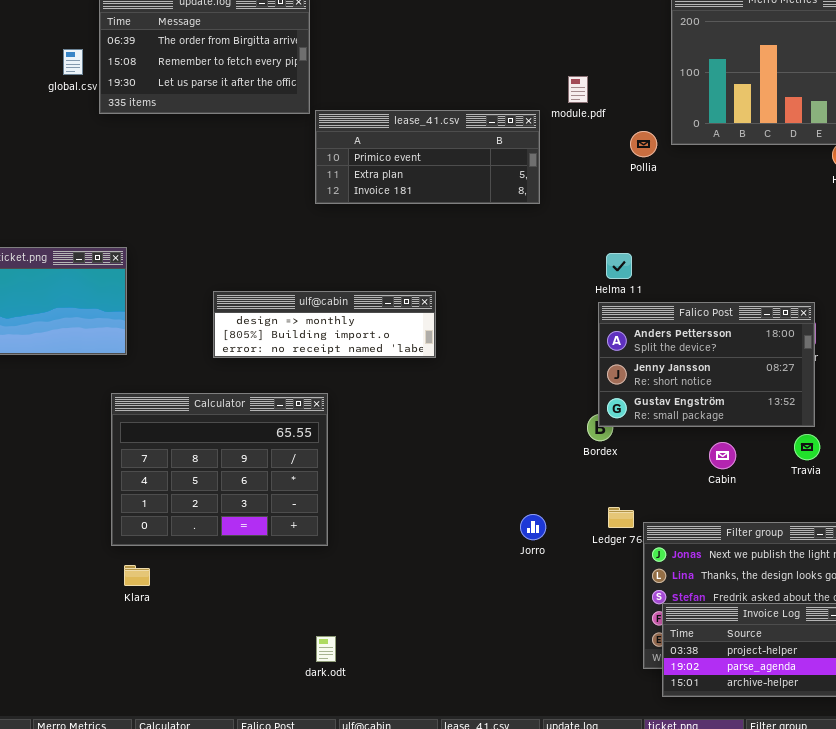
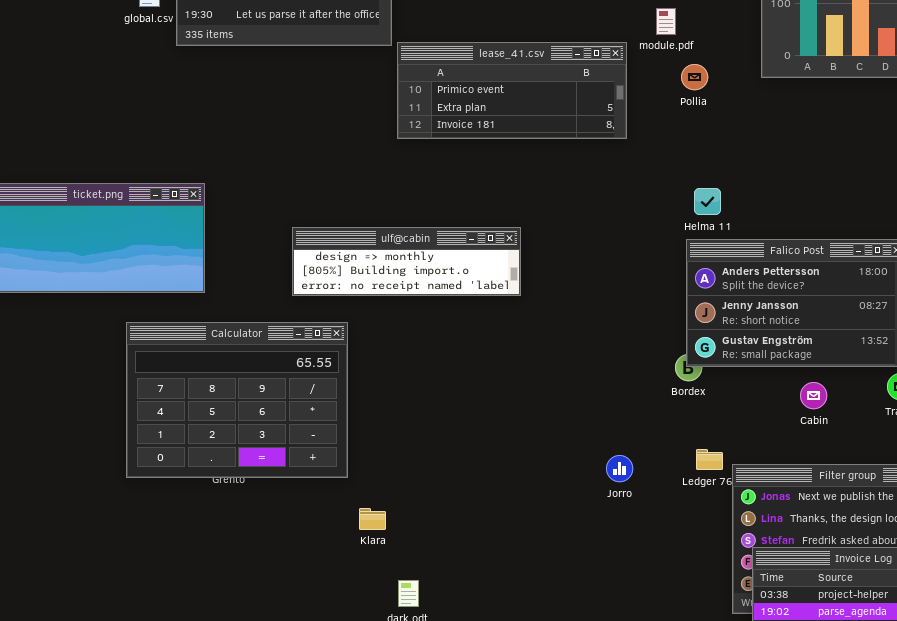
Pollia: [630,131,657,157] -> [681,64,708,90], moved
Calculator: [111,393,328,546] -> [126,322,348,478], moved
Klara: [124,565,150,586] -> [359,508,386,530], moved

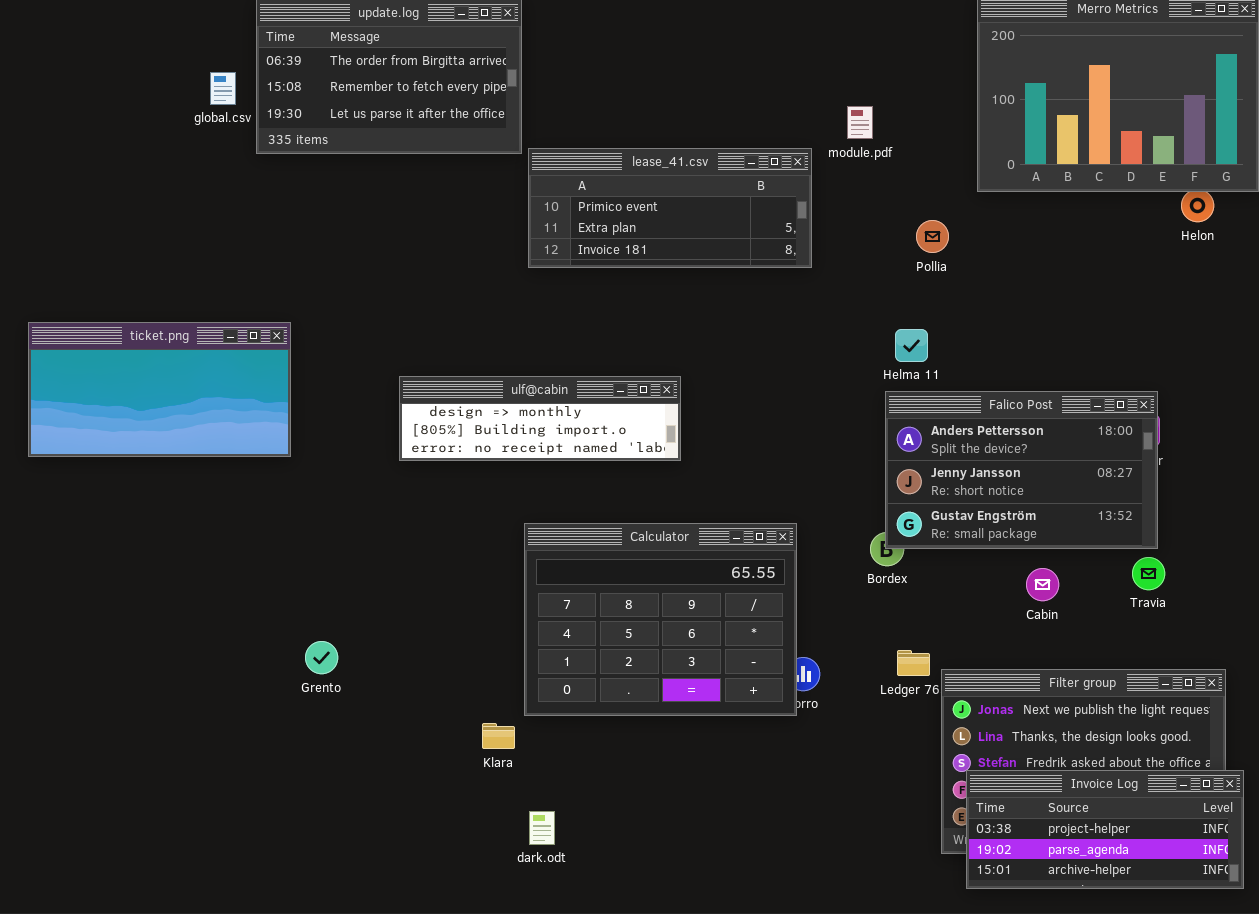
Pollia: [681,64,708,90] -> [916,220,949,253], moved
Calculator: [126,322,348,478] -> [524,523,797,716], moved

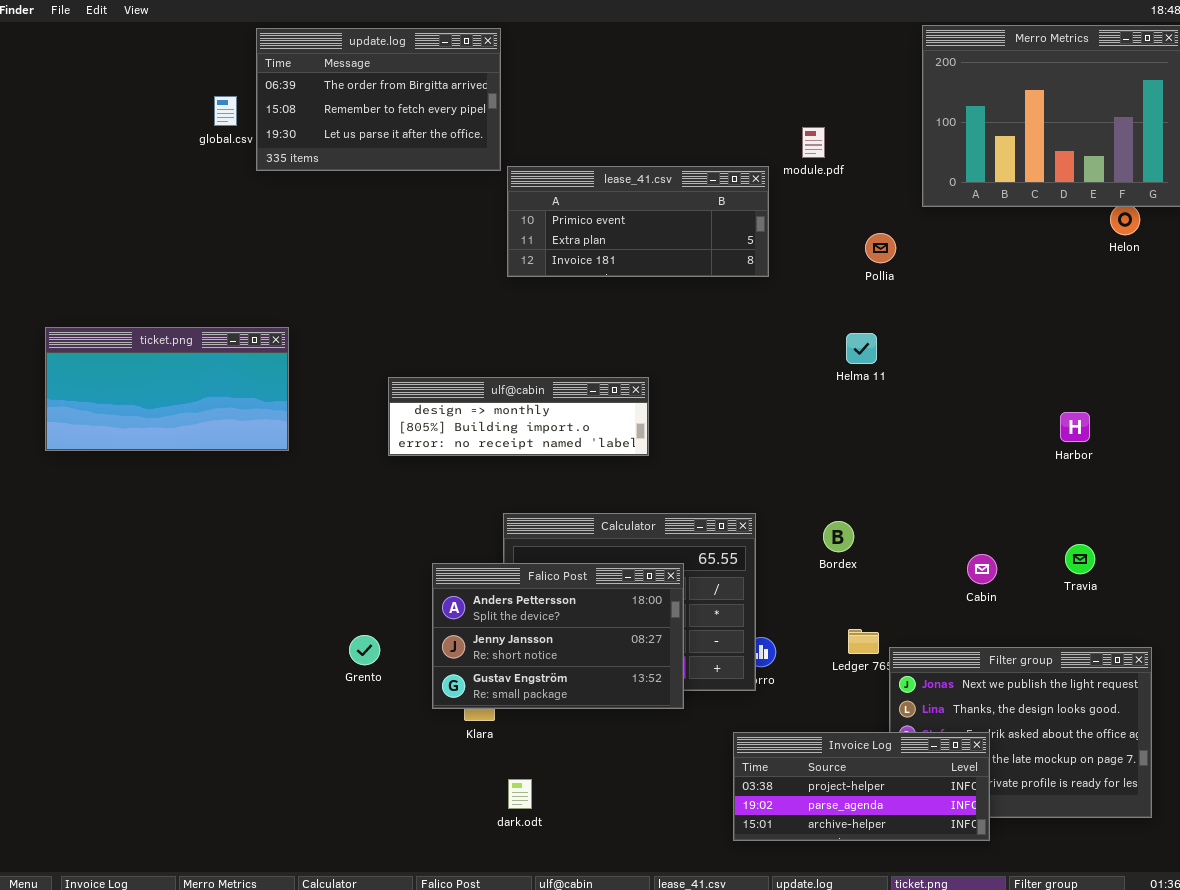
Falico Post: [885,391,1158,549] -> [432,563,684,709], moved
Grento: [305,641,338,674] -> [349,635,380,665], moved
Invoice Log: [966,770,1244,889] -> [733,732,990,841], moved

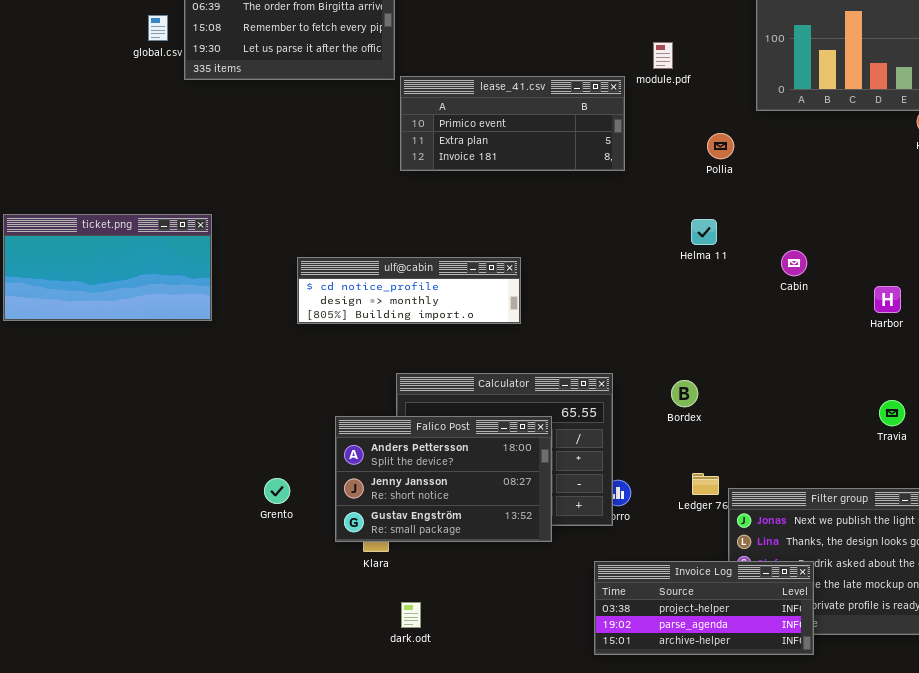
ulf@cabin: [388,377,649,456] -> [297,257,521,324], scrolled up 1 row
Cabin: [967,554,997,584] -> [781,250,807,276], moved

